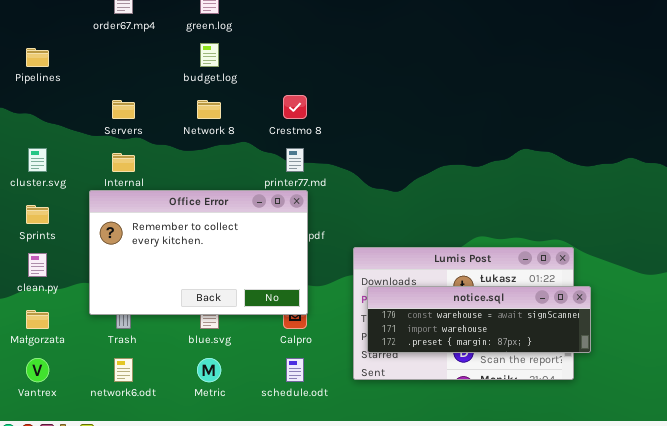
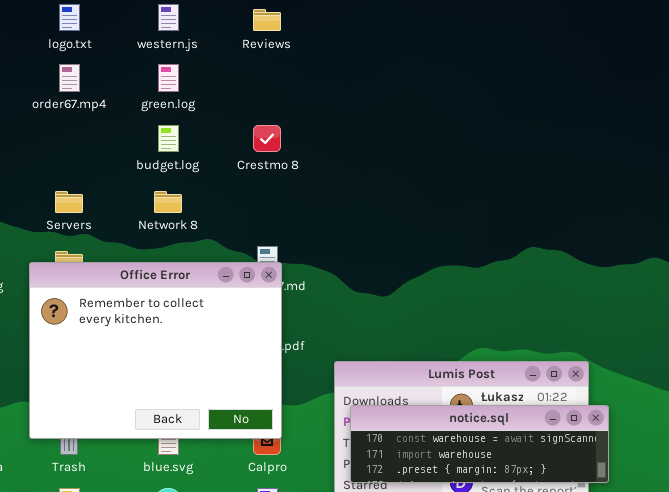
Crestmo 8: [283,95,307,119] -> [253,125,281,152], moved
Office Error: [89,190,308,315] -> [29,262,282,439], resized

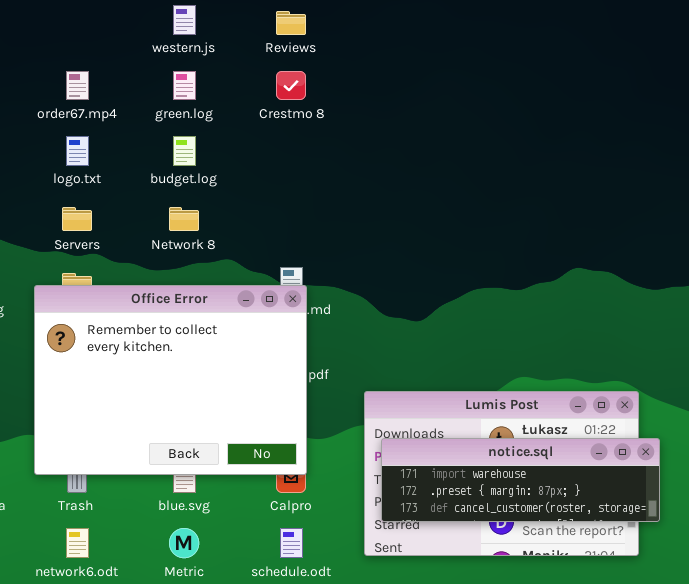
logo.txt: [59,4,80,31] -> [66,136,89,166], moved
Crestmo 8: [253,125,281,152] -> [276,71,306,100], moved
notice.sql: [350,405,609,483] -> [381,438,660,522], scrolled down 1 row

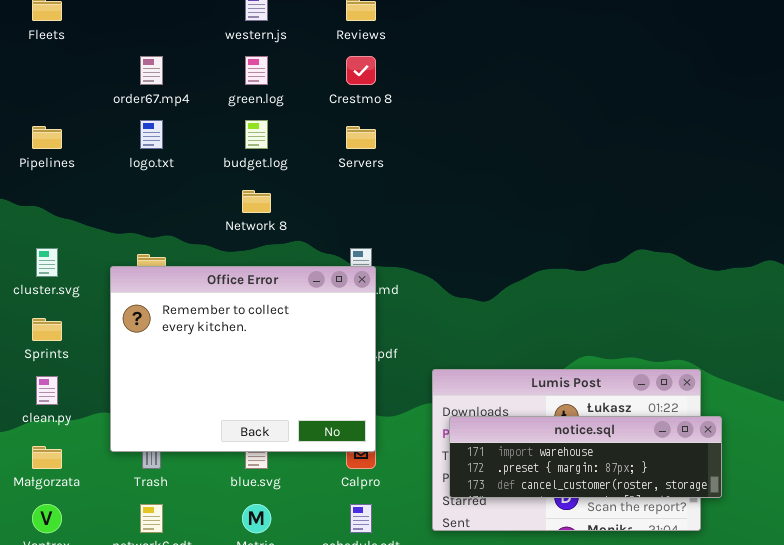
Servers: [62,207,92,231] -> [346,126,376,149], moved

